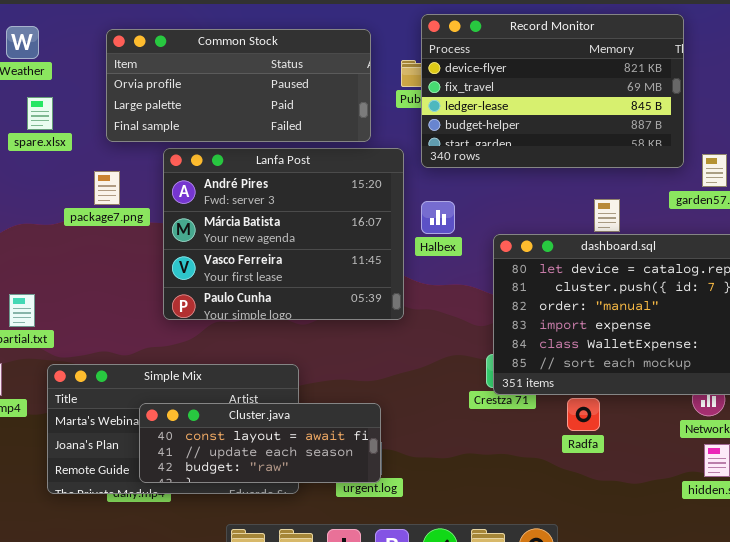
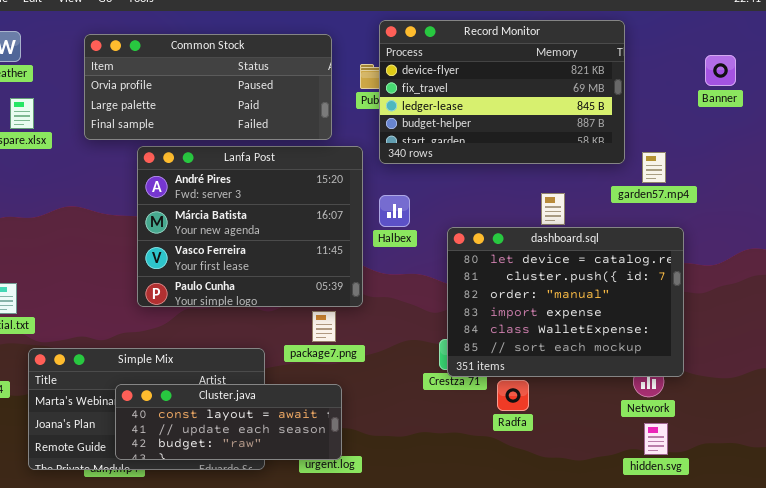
package7.png: [94,171,120,205] -> [312,311,336,342], moved
Radfa: [567,398,600,431] -> [497,380,529,411], moved

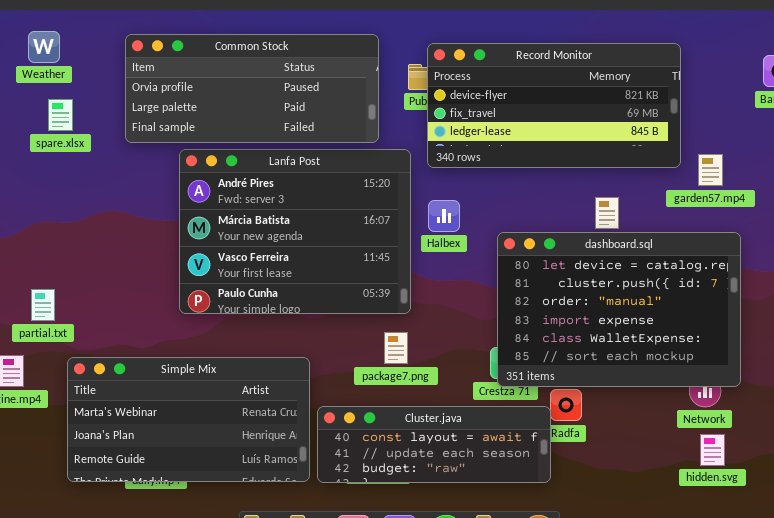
Record Monitor: [379,20,625,164] -> [427,43,681,168], resized
package7.png: [312,311,336,342] -> [384,332,408,364], moved
Cluster.java: [115,384,342,460] -> [317,406,551,483], moved

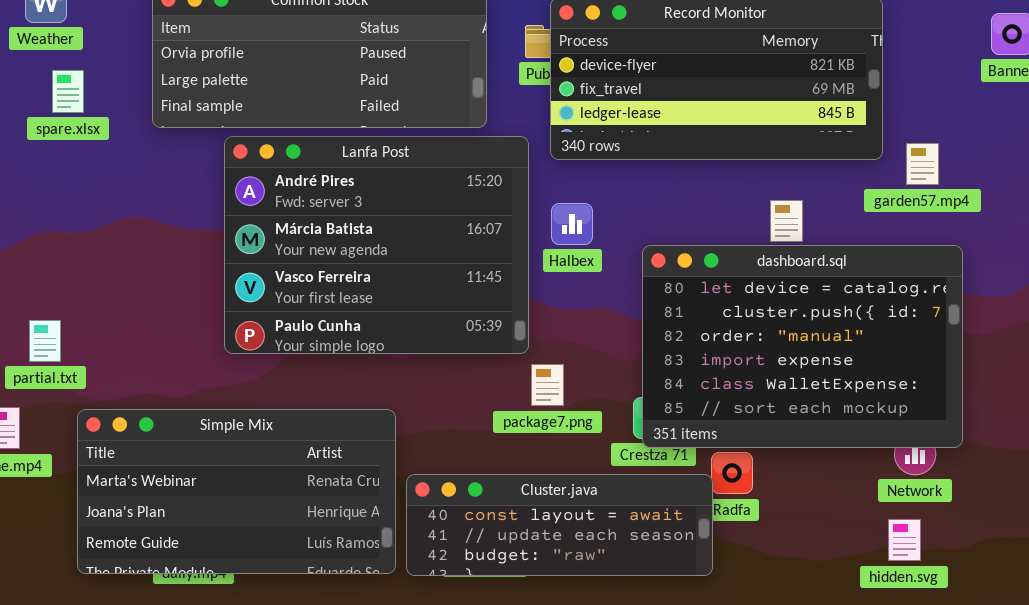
package7.png: [384,332,408,364] -> [531,364,564,406], moved
hidden.svg: [700,434,725,466] -> [888,519,921,561], moved

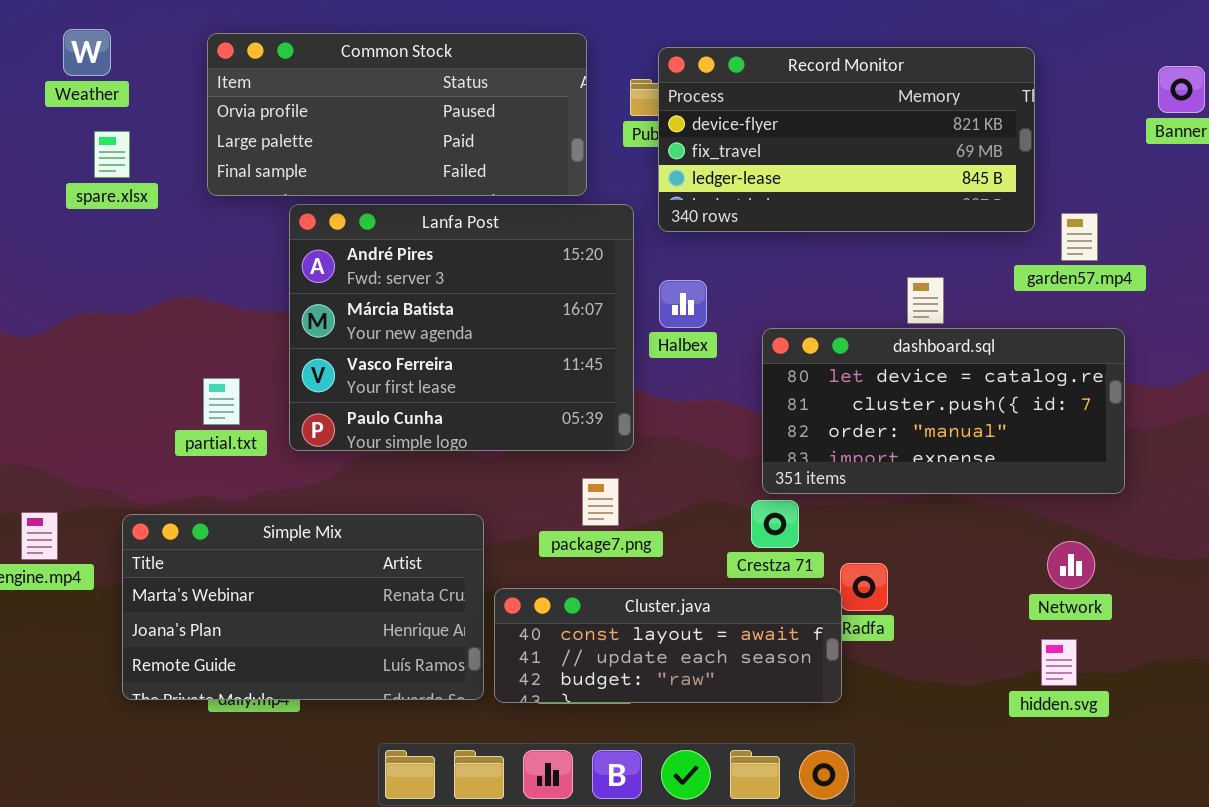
dashboard.sql: [642,245,963,448] -> [762,328,1125,494], resized
partial.txt: [29,320,61,362] -> [203,378,240,425], moved
package7.png: [531,364,564,406] -> [582,478,619,526], moved

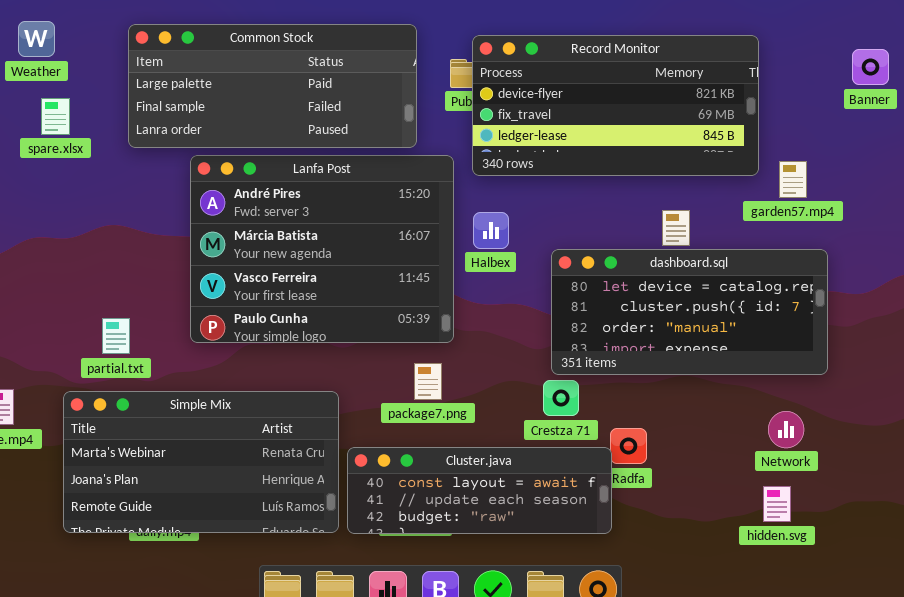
Common Stock: [207,33,587,196] -> [128,24,417,148], scrolled down 1 row
partial.txt: [203,378,240,425] -> [102,318,130,354], moved

